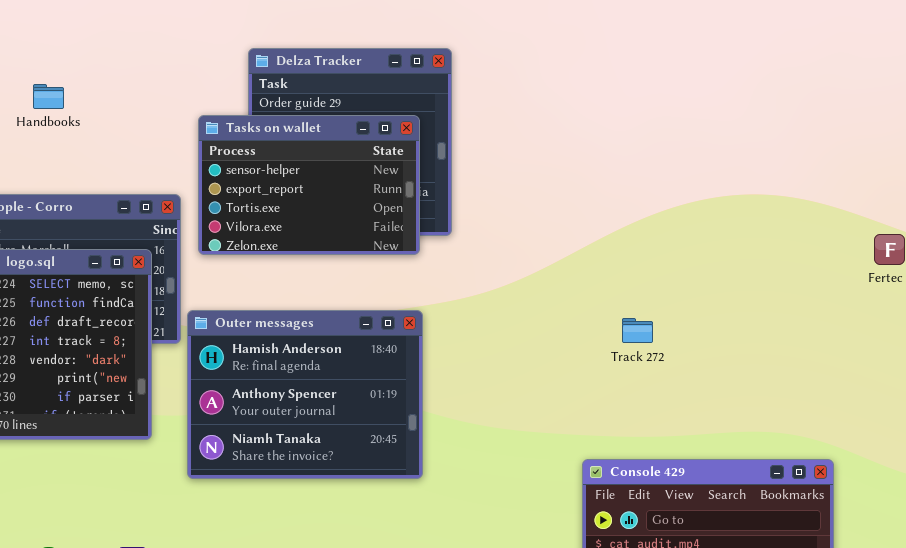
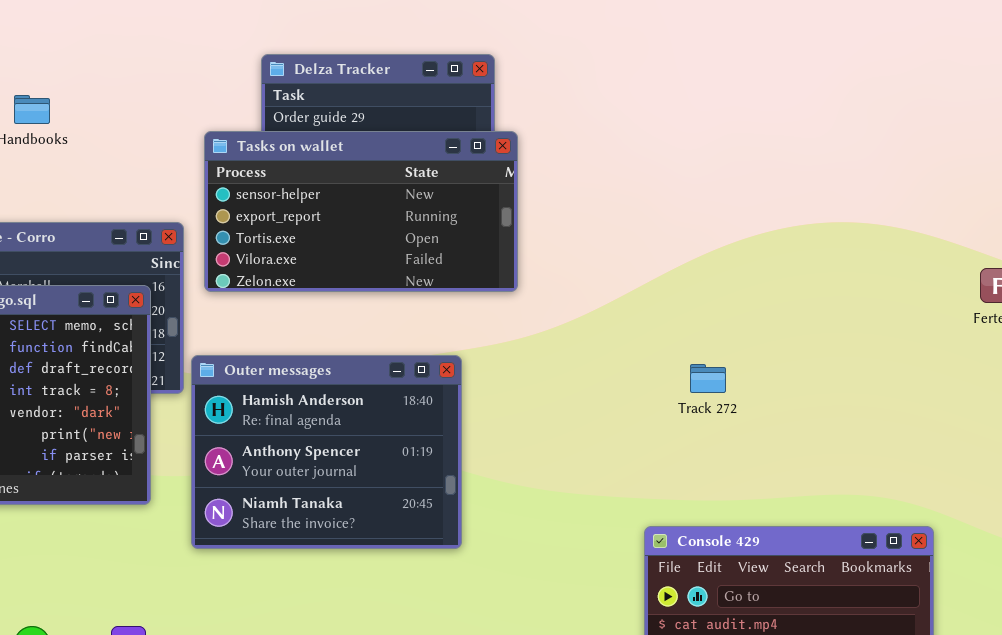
Tasks on wallet: [198,115,420,255] -> [204,131,518,292], resized

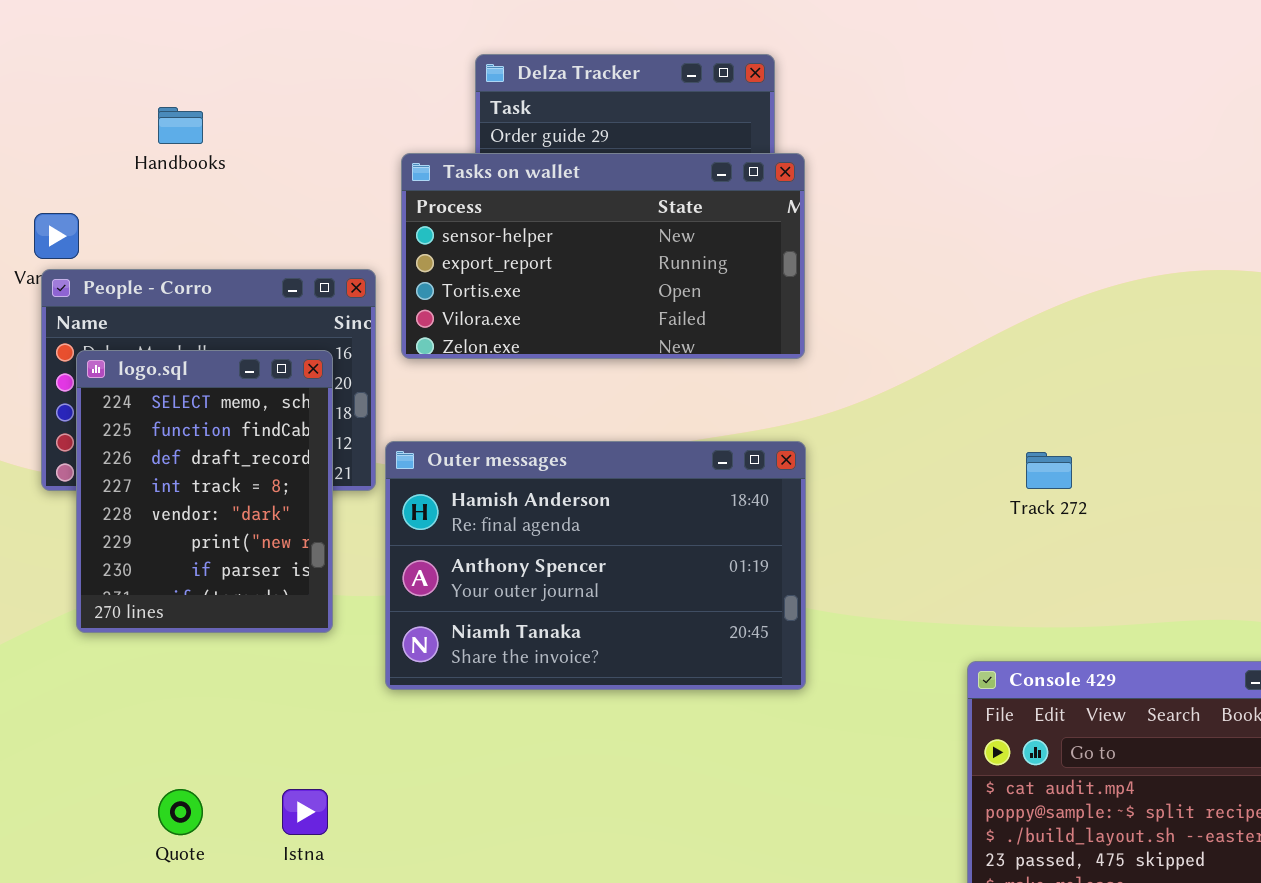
Outer messages: [191,355,462,549] -> [385,441,806,690], resized

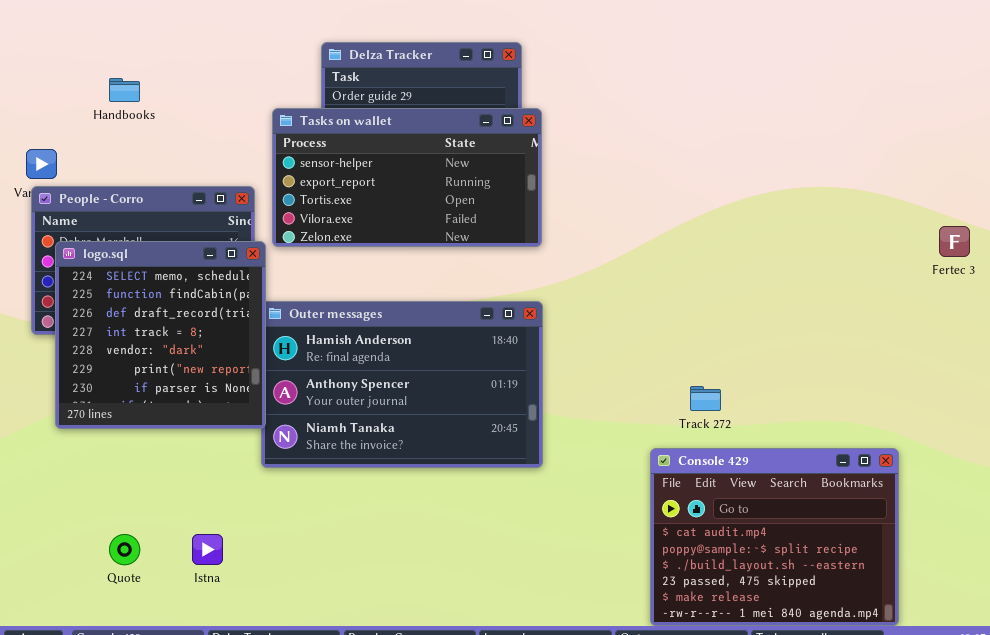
logo.sql: [76,350,333,633] -> [55,241,266,429], resized
Track 272: [1026,452,1072,489] -> [690,386,721,411], moved

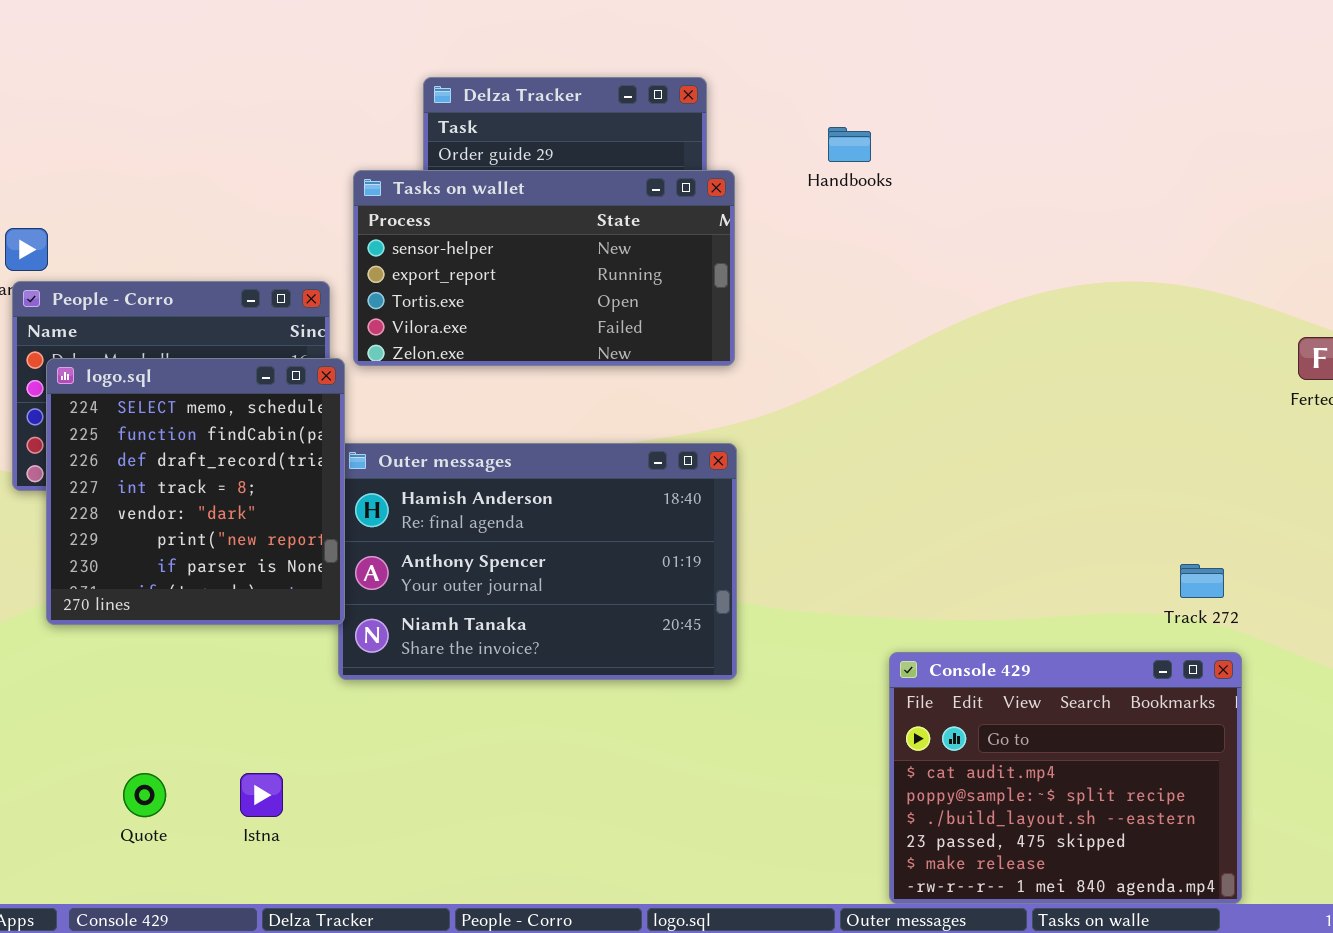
Handbooks: [109,78,140,102] -> [828,127,871,162], moved
Track 272: [690,386,721,411] -> [1180,564,1224,598], moved

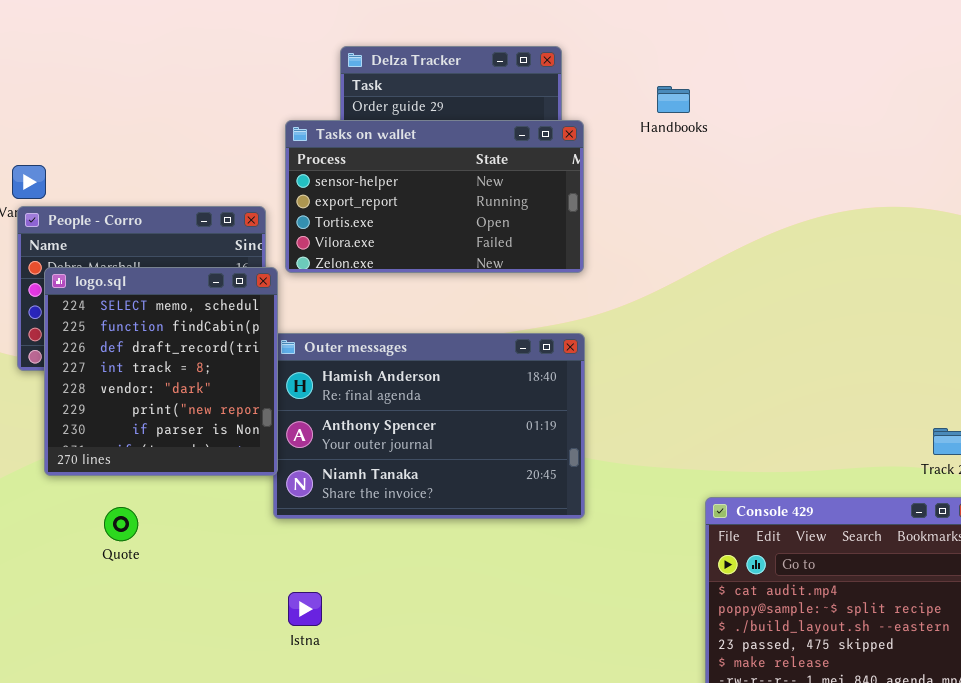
Quote: [123,773,166,817] -> [104,507,138,541], moved
Istna: [240,773,283,817] -> [288,592,322,626], moved

